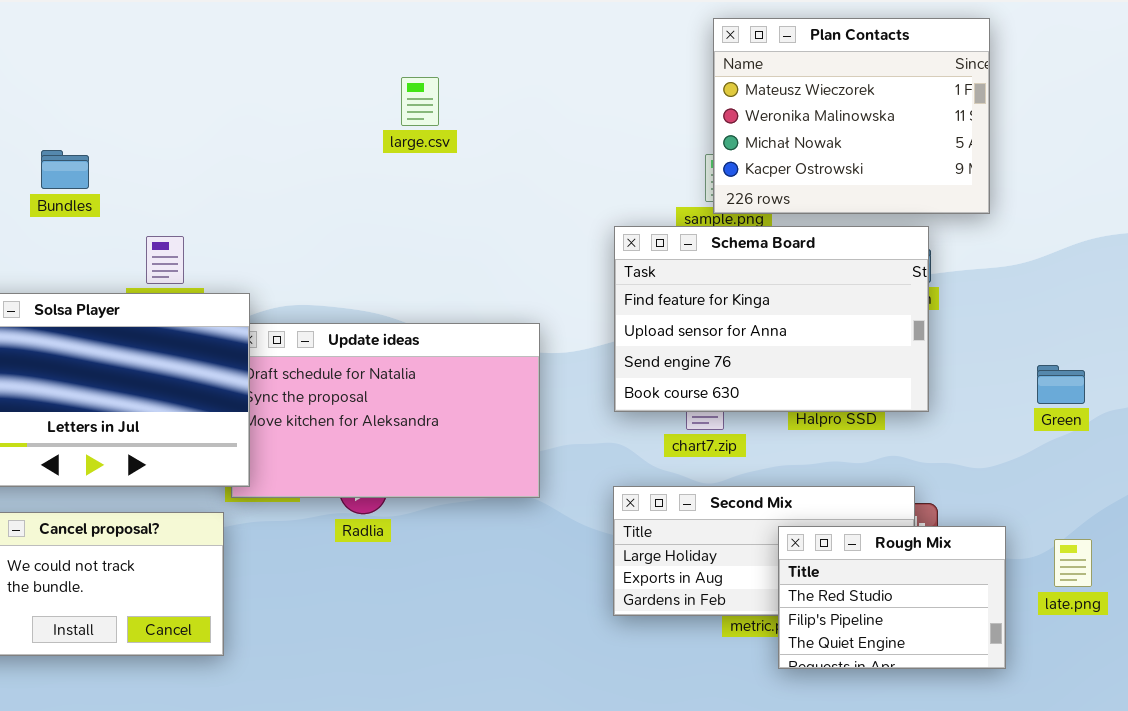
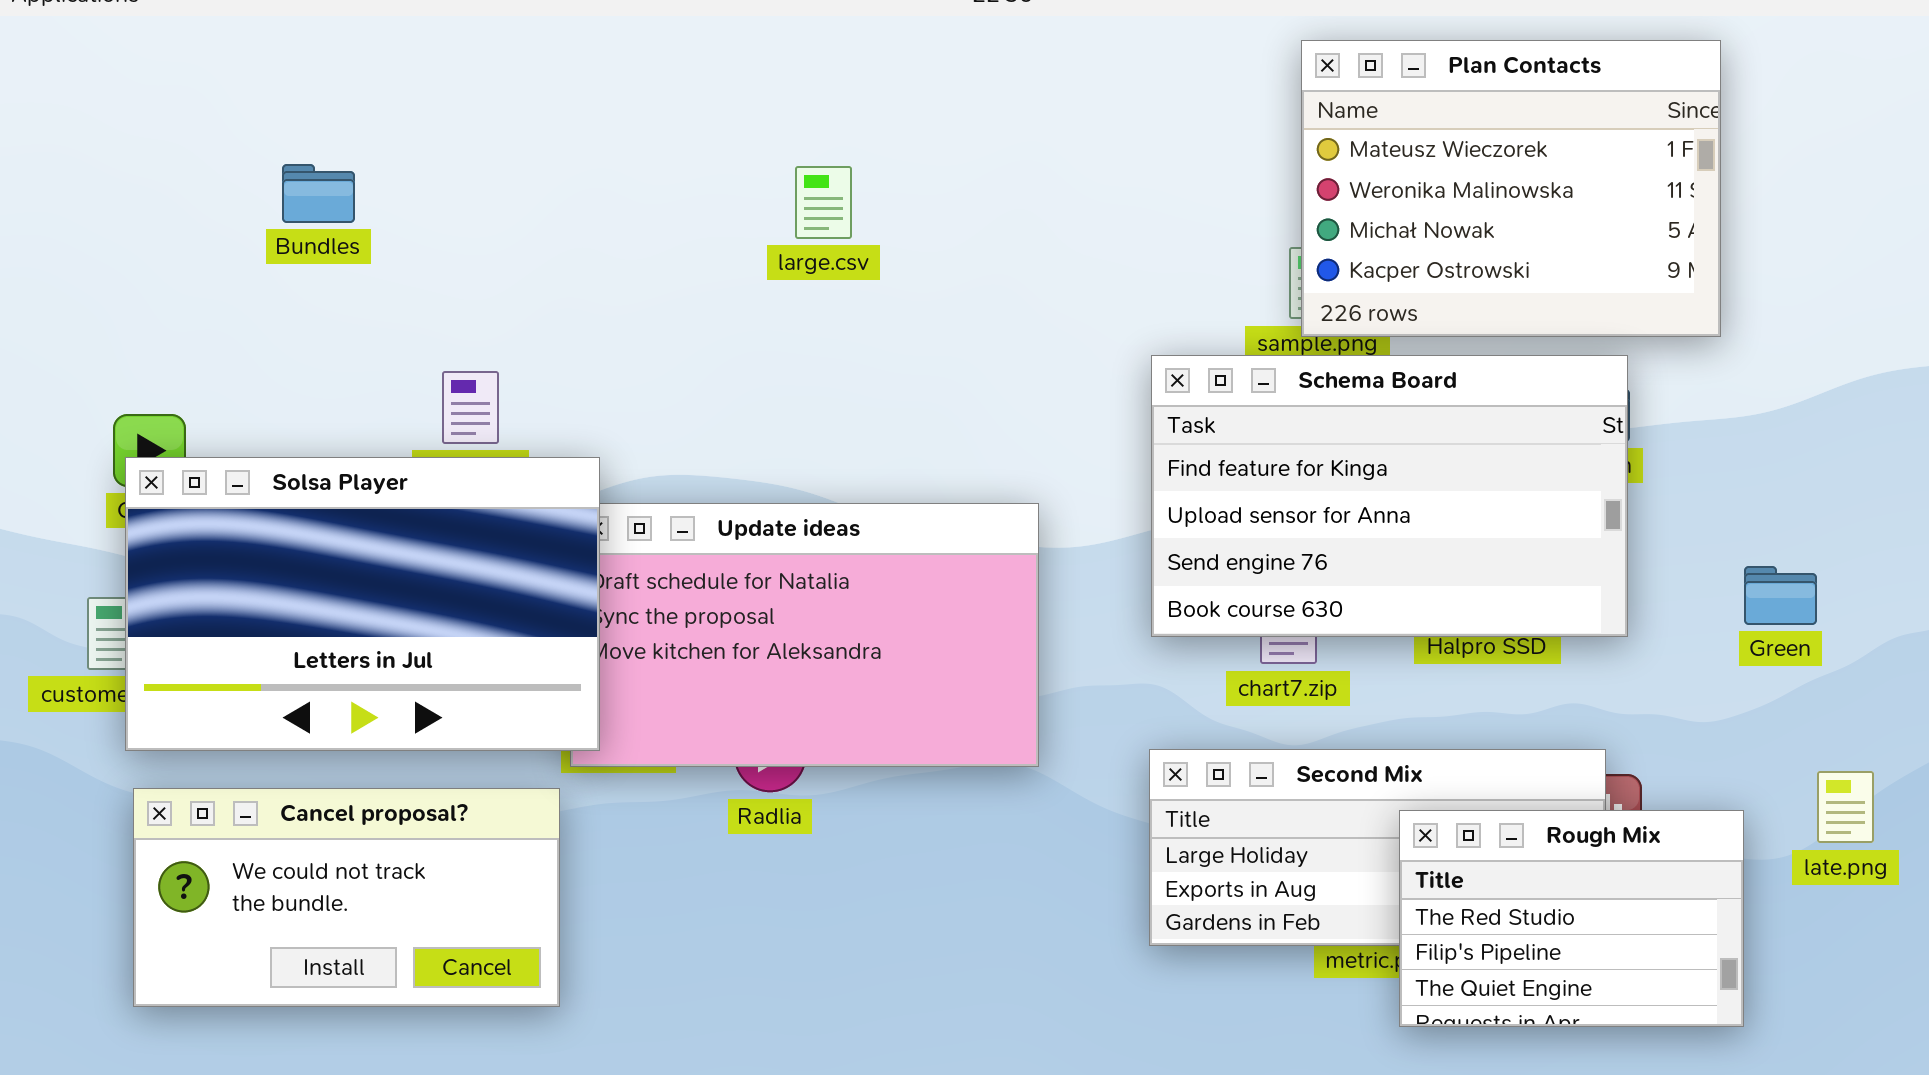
large.csv: [401,77,439,126] -> [795,166,852,239], moved
Bundles: [41,150,89,189] -> [282,164,355,223], moved
Green: [1037,365,1085,404] -> [1744,566,1817,625], moved
late.png: [1054,539,1092,587] -> [1817,771,1874,843], moved

